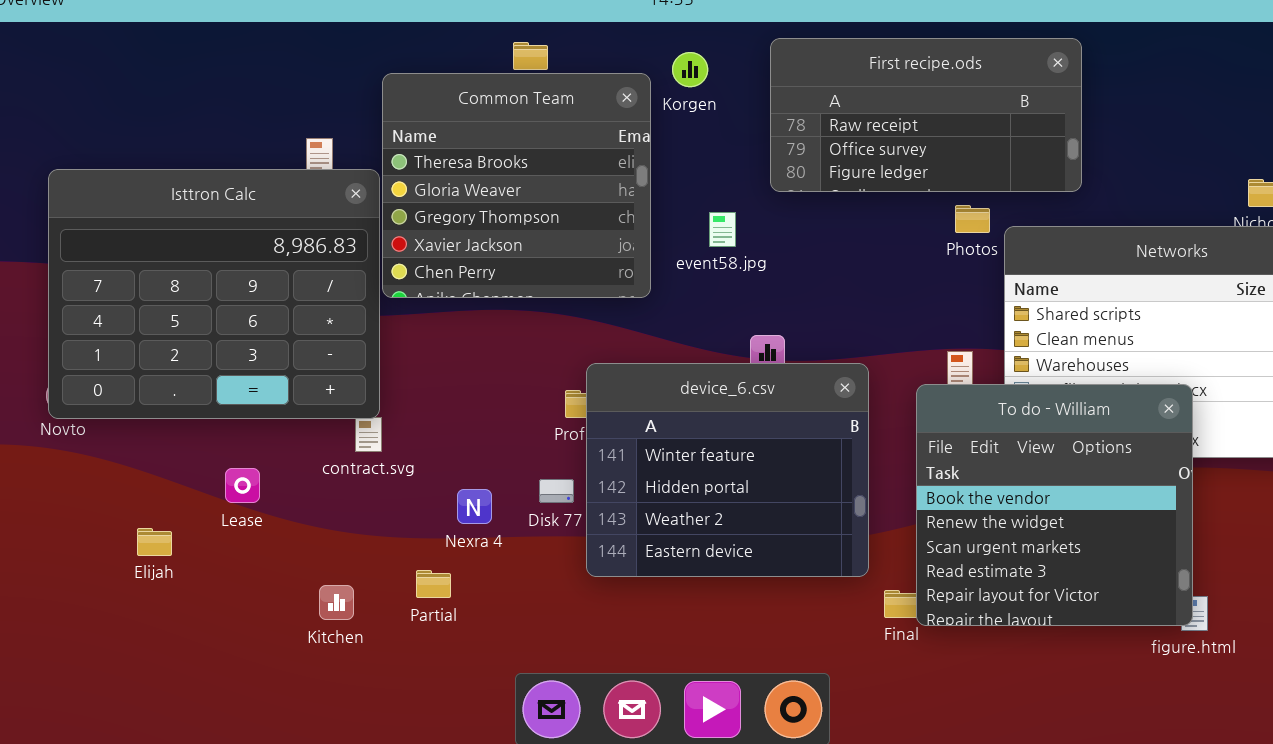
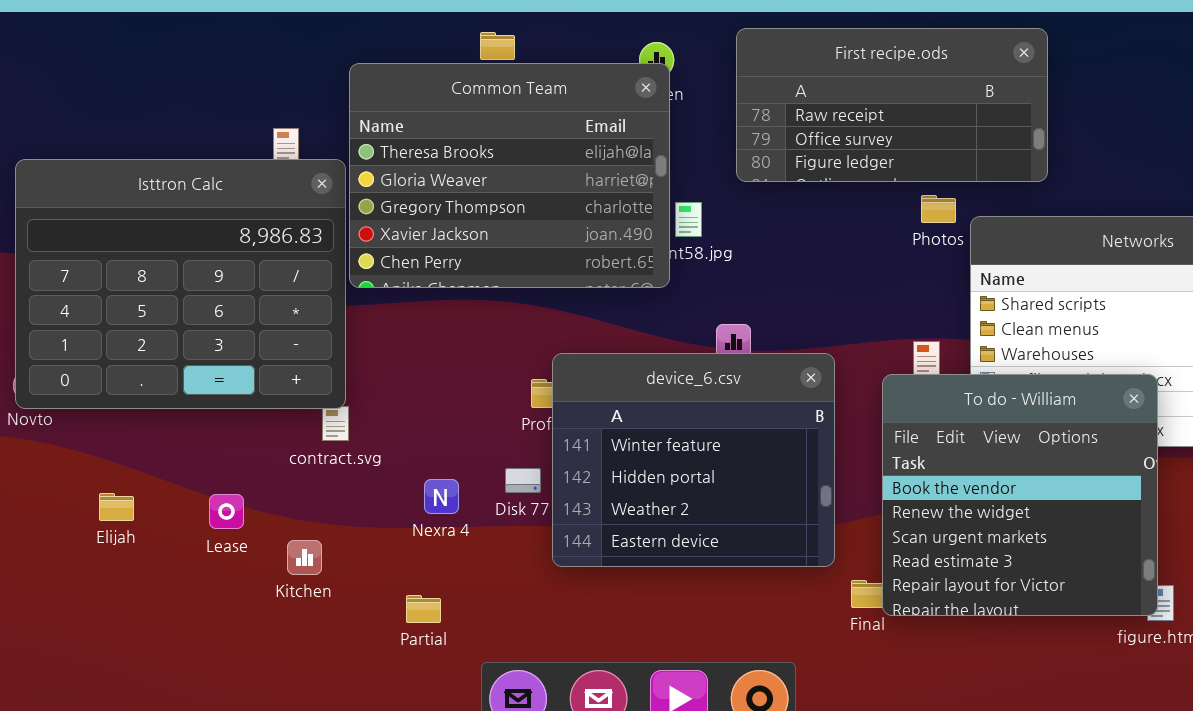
Common Team: [382,73,651,298] -> [349,63,670,288], resized
Lease: [225,468,260,503] -> [209,494,244,529], moved
Elijah: [137,528,172,556] -> [99,493,134,521], moved
Partial: [416,570,451,598] -> [406,595,441,623], moved
Kitchen: [319,585,354,620] -> [287,540,322,575], moved

